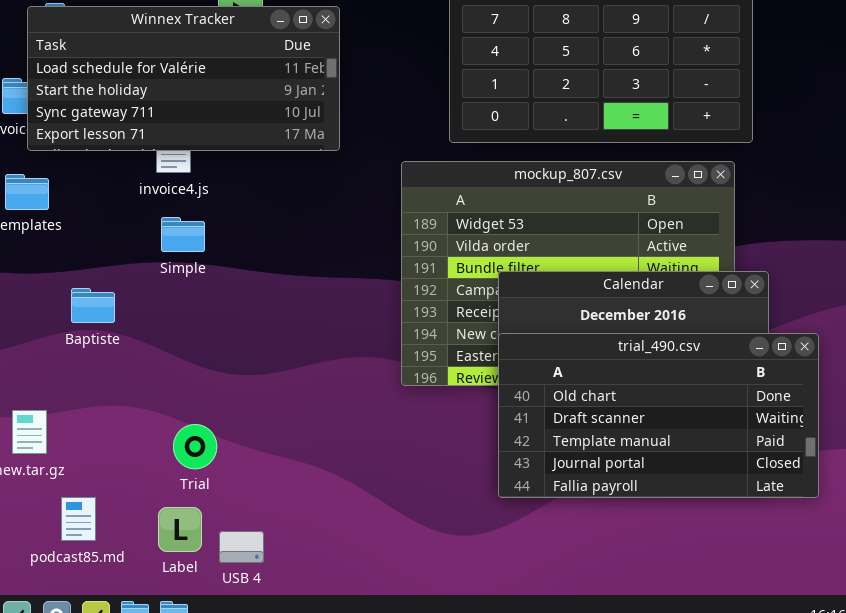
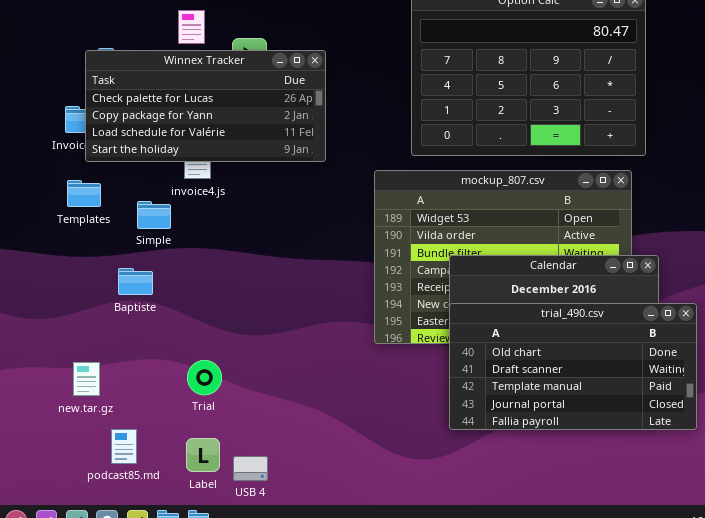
Winnex Tracker: [27,6,340,151] -> [85,50,326,162], scrolled up 2 rows
Simple: [161,217,205,252] -> [137,201,171,229], moved
Trial: [173,424,217,469] -> [187,360,222,395], moved

